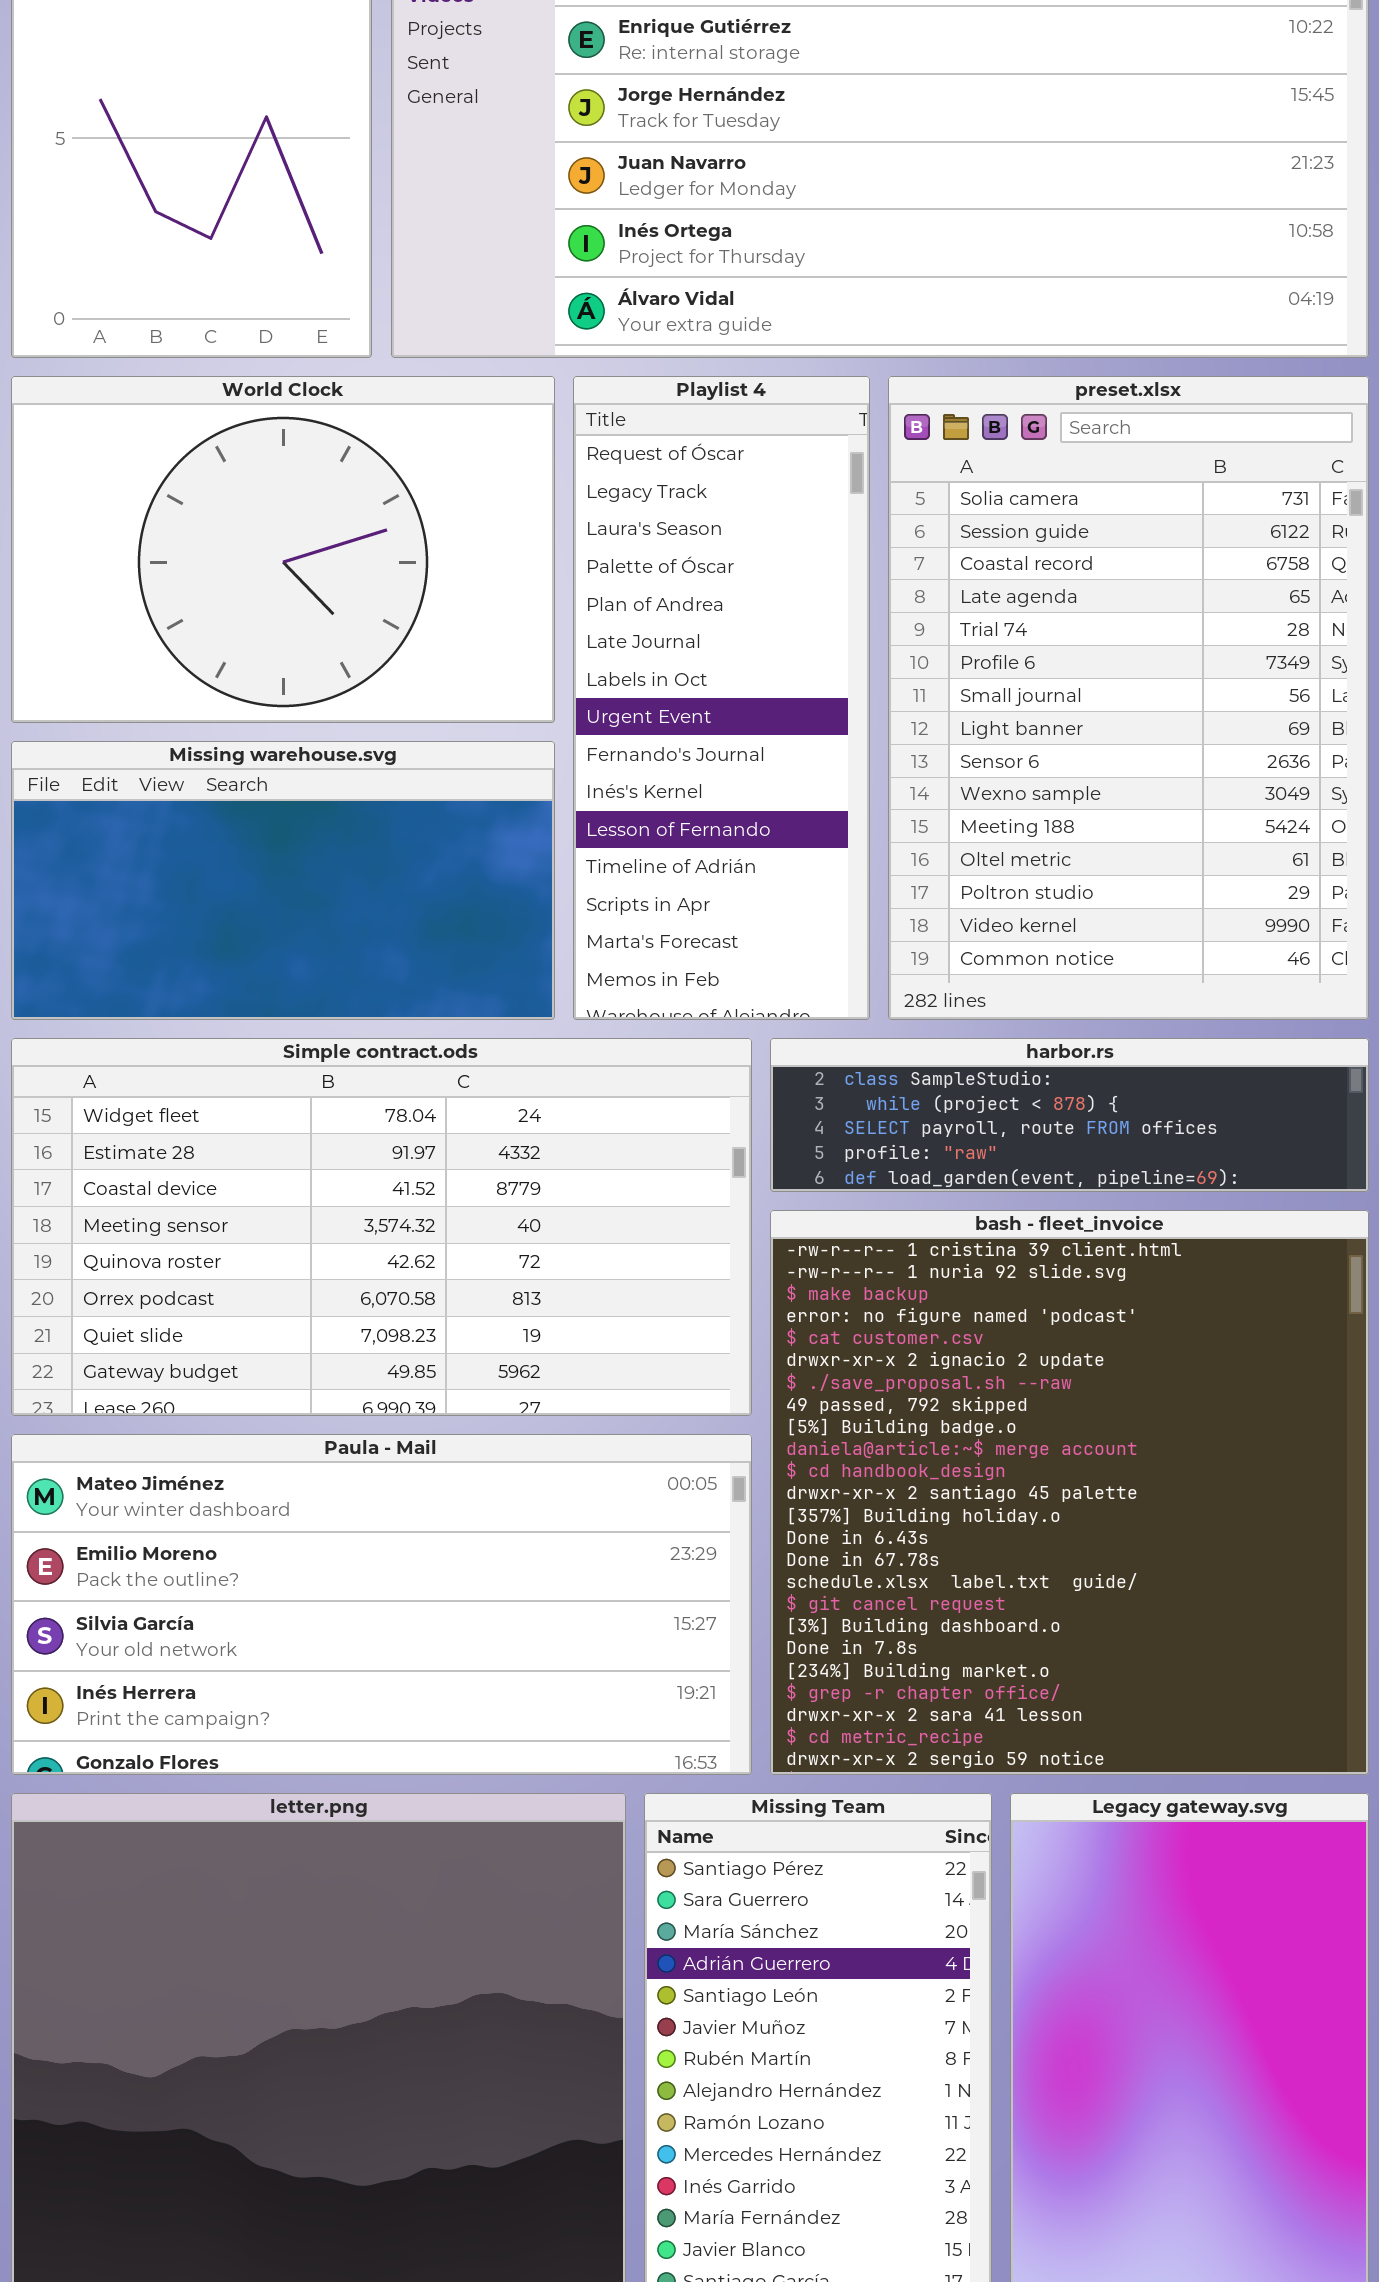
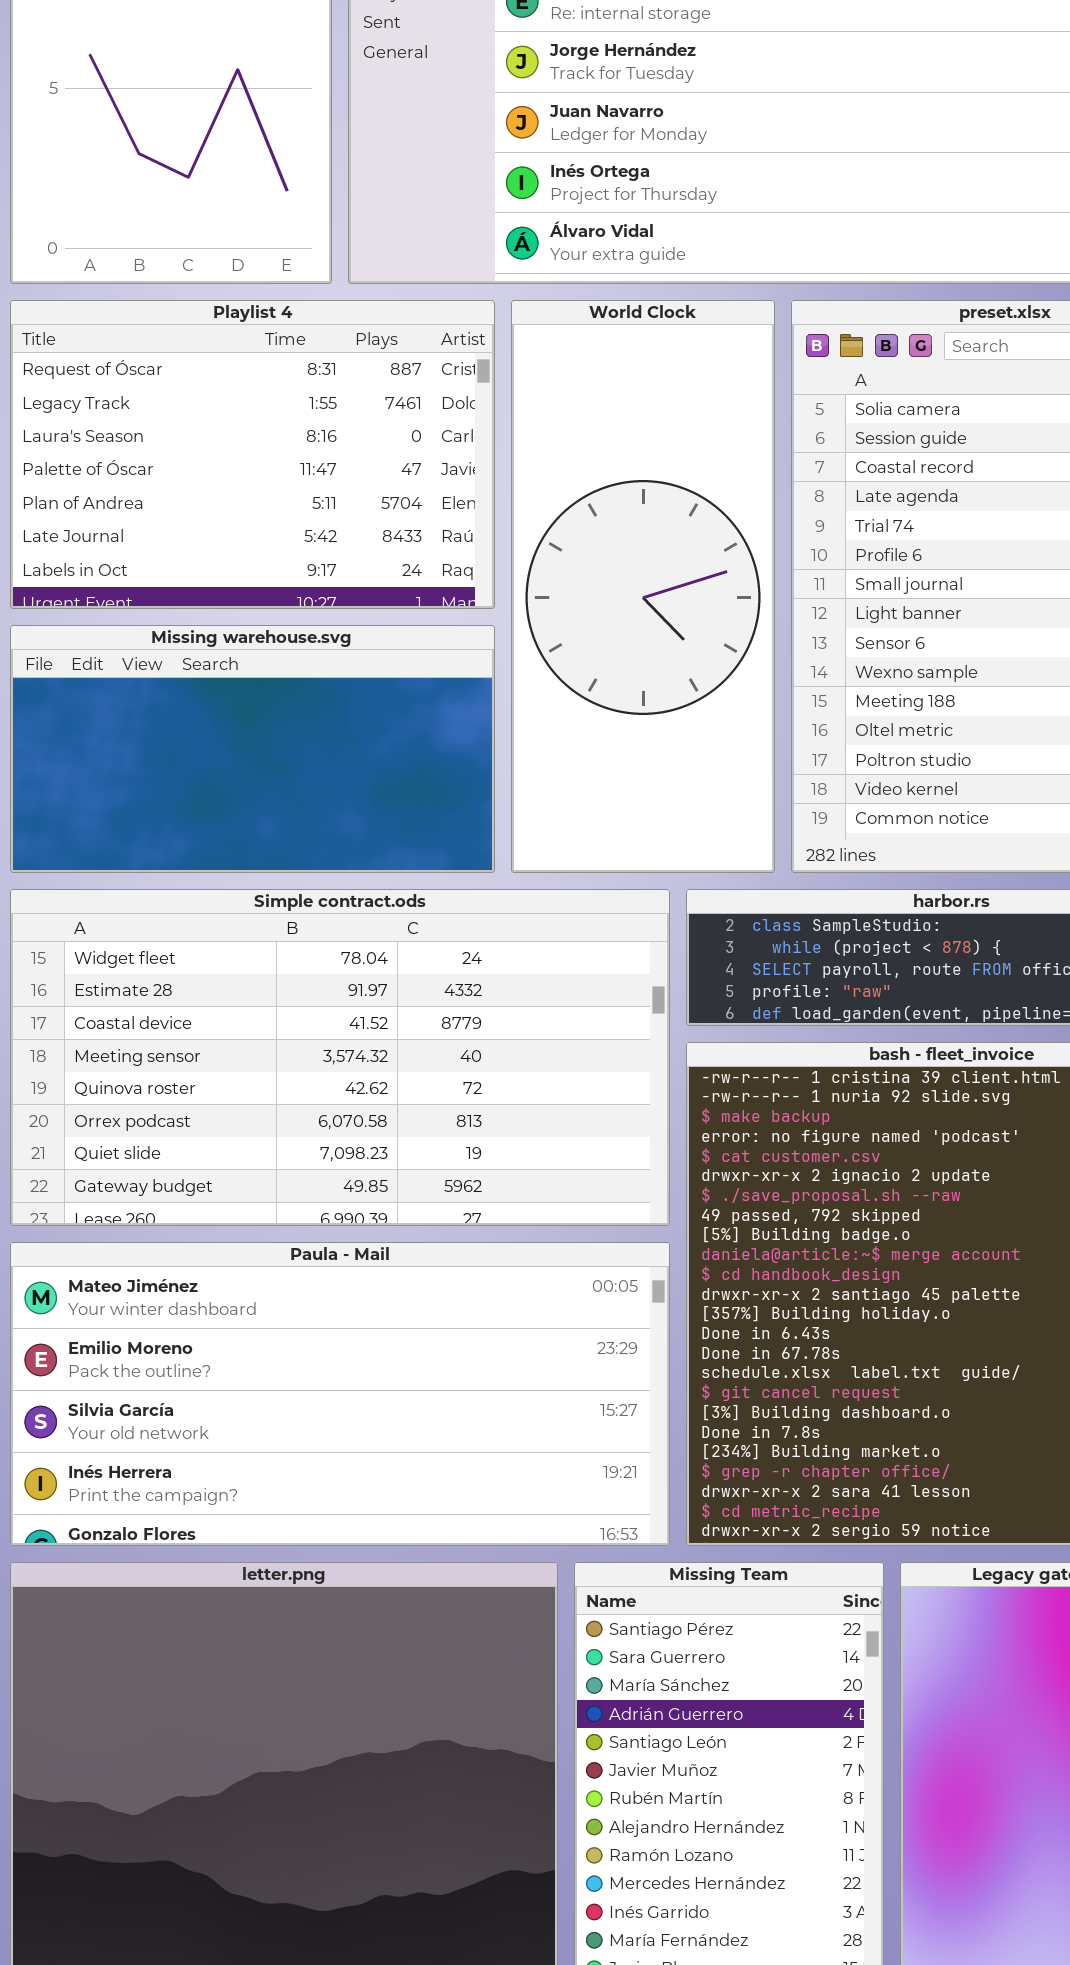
World Clock: [11,376,555,723] -> [511,300,775,873], moved, resized
Playlist 4: [573,376,870,1020] -> [10,300,495,609], moved, resized

